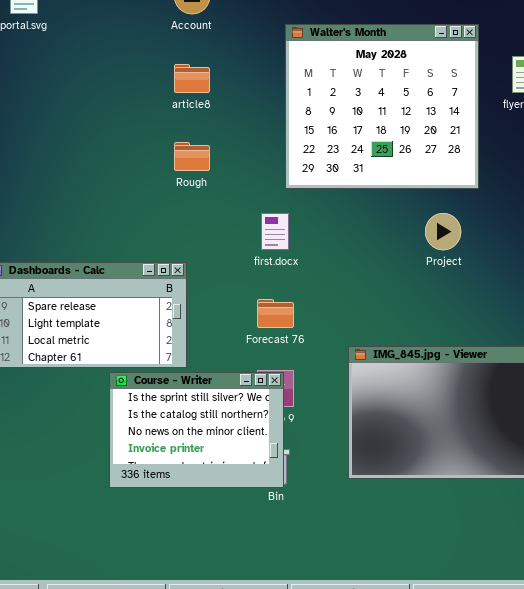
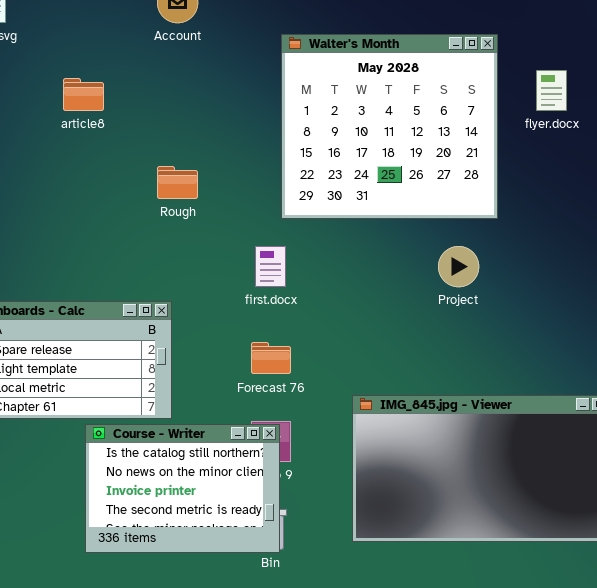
article8: [174,64,210,93] -> [63,78,104,111], moved
Course - Writer: [109,372,284,488] -> [85,424,280,553], scrolled down 1 row

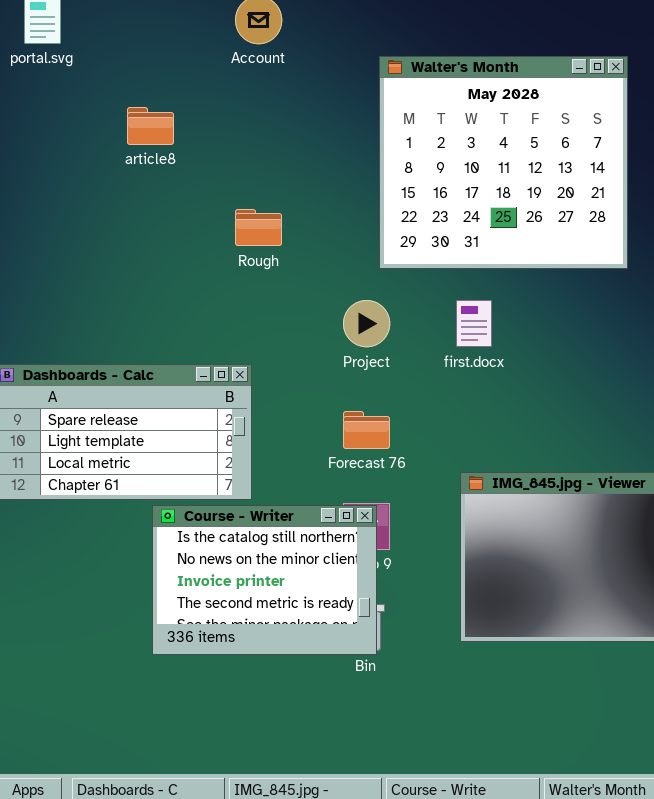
first.docx: [255,246,286,287] -> [456,300,492,347], moved
Project: [438,246,479,287] -> [343,300,390,347], moved

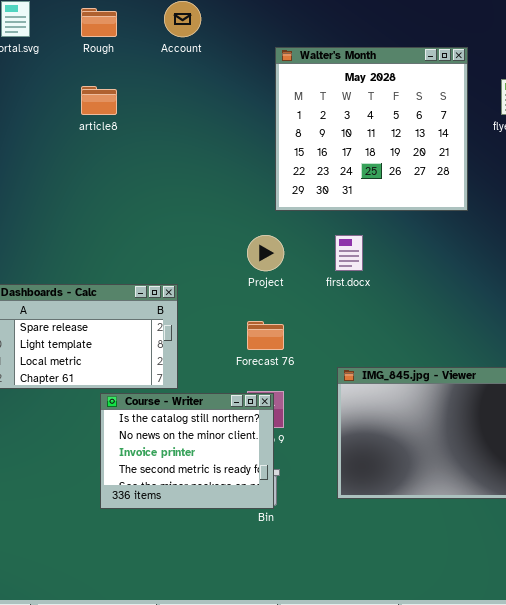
Rough: [235,209,282,246] -> [81,8,117,37], moved

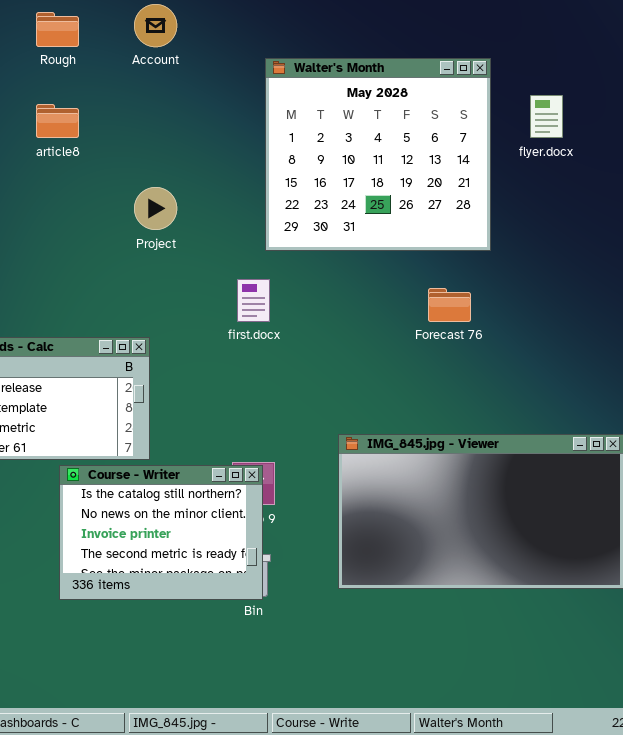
Project: [247,235,284,271] -> [134,187,177,230], moved
first.docx: [335,235,363,271] -> [237,279,270,322], moved
Forecast 76: [247,321,284,350] -> [428,288,471,322], moved

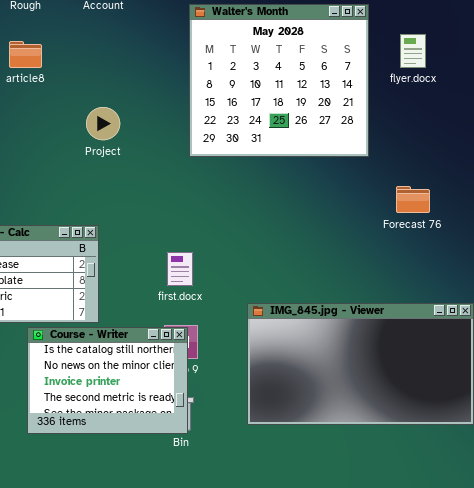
first.docx: [237,279,270,322] -> [167,252,193,286], moved
Forecast 76: [428,288,471,322] -> [396,186,430,213], moved

